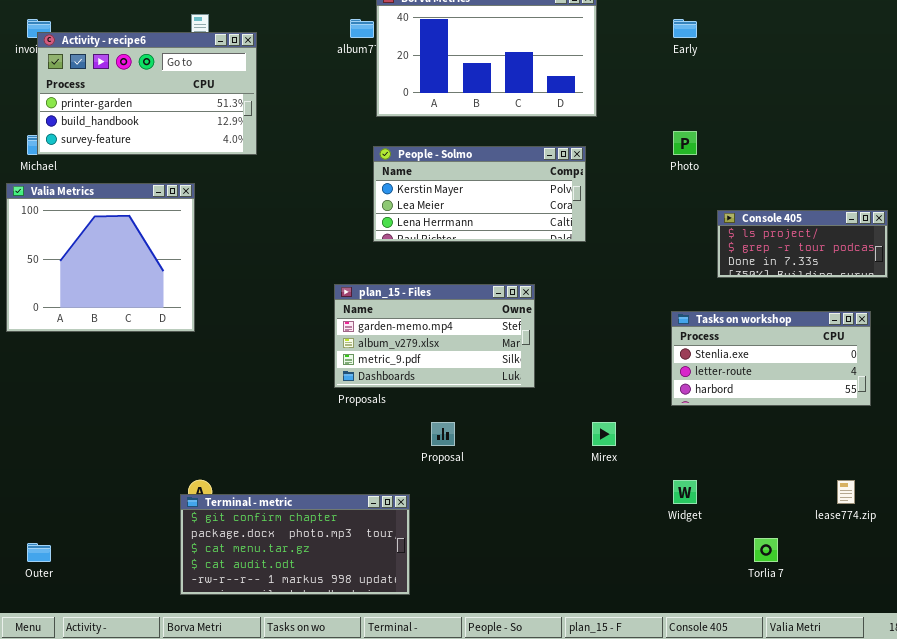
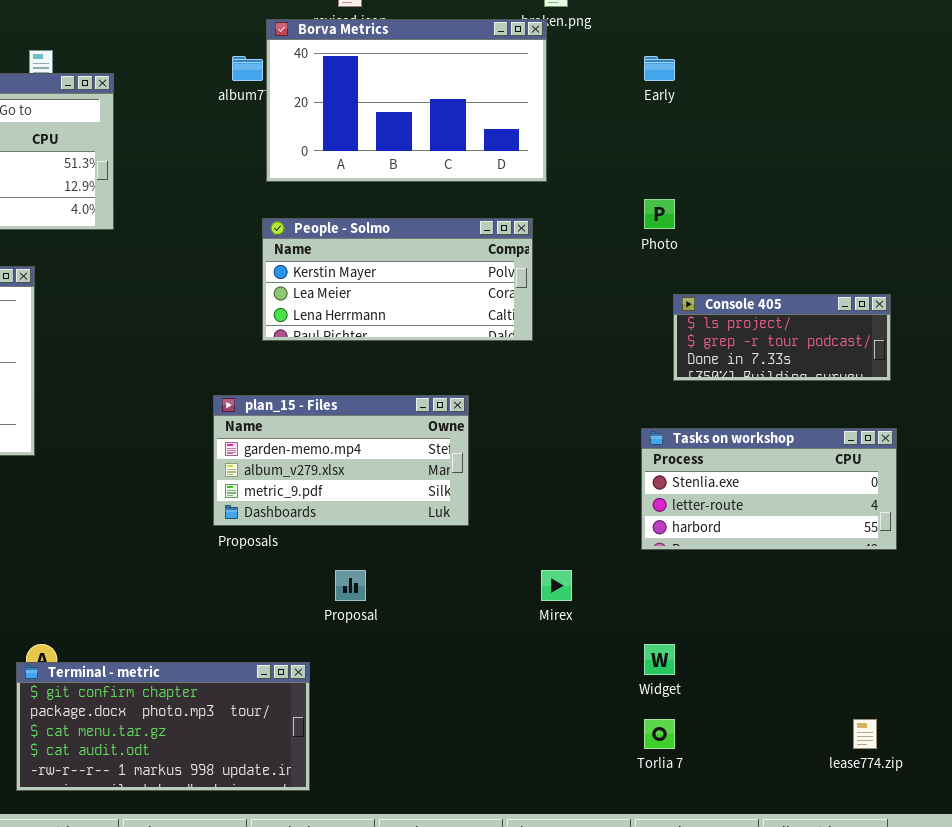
Console 405: [717,210,888,278] -> [673,294,891,381], moved
lease774.zip: [837,480,855,504] -> [853,719,877,749], moved
Torlia 7: [754,538,778,562] -> [644,719,675,749], moved

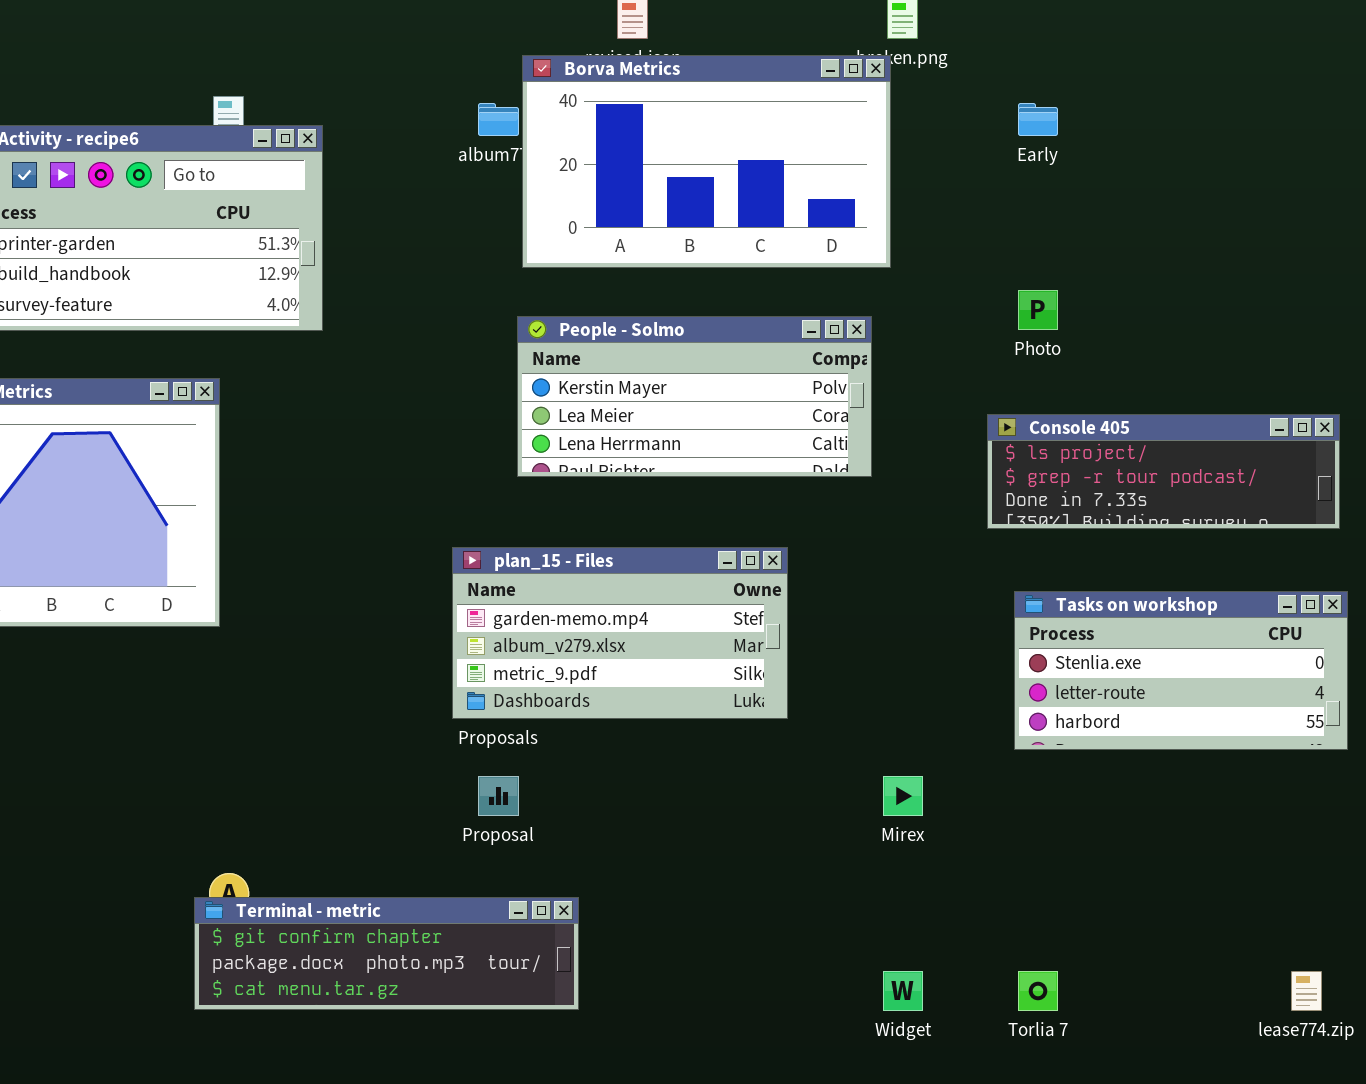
Console 405: [673,294,891,381] -> [987,414,1340,529], resized
Proposal: [335,570,366,601] -> [478,776,519,816], moved
Widget: [644,644,675,675] -> [883,971,923,1011], moved
Terminal - metric: [16,662,310,791] -> [194,897,579,1010], resized

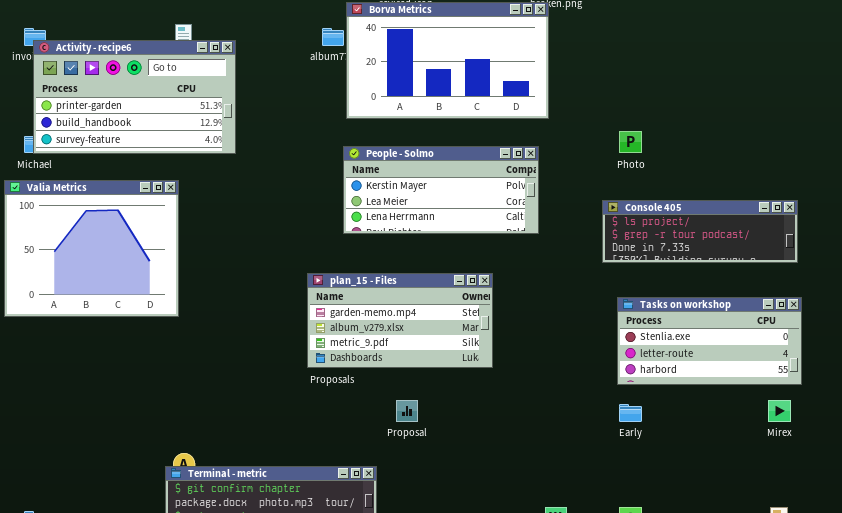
Early: [1018,103,1058,136] -> [619,404,642,422], moved
Proposal: [478,776,519,816] -> [396,400,418,422], moved
Mirex: [883,776,923,816] -> [768,400,791,422], moved

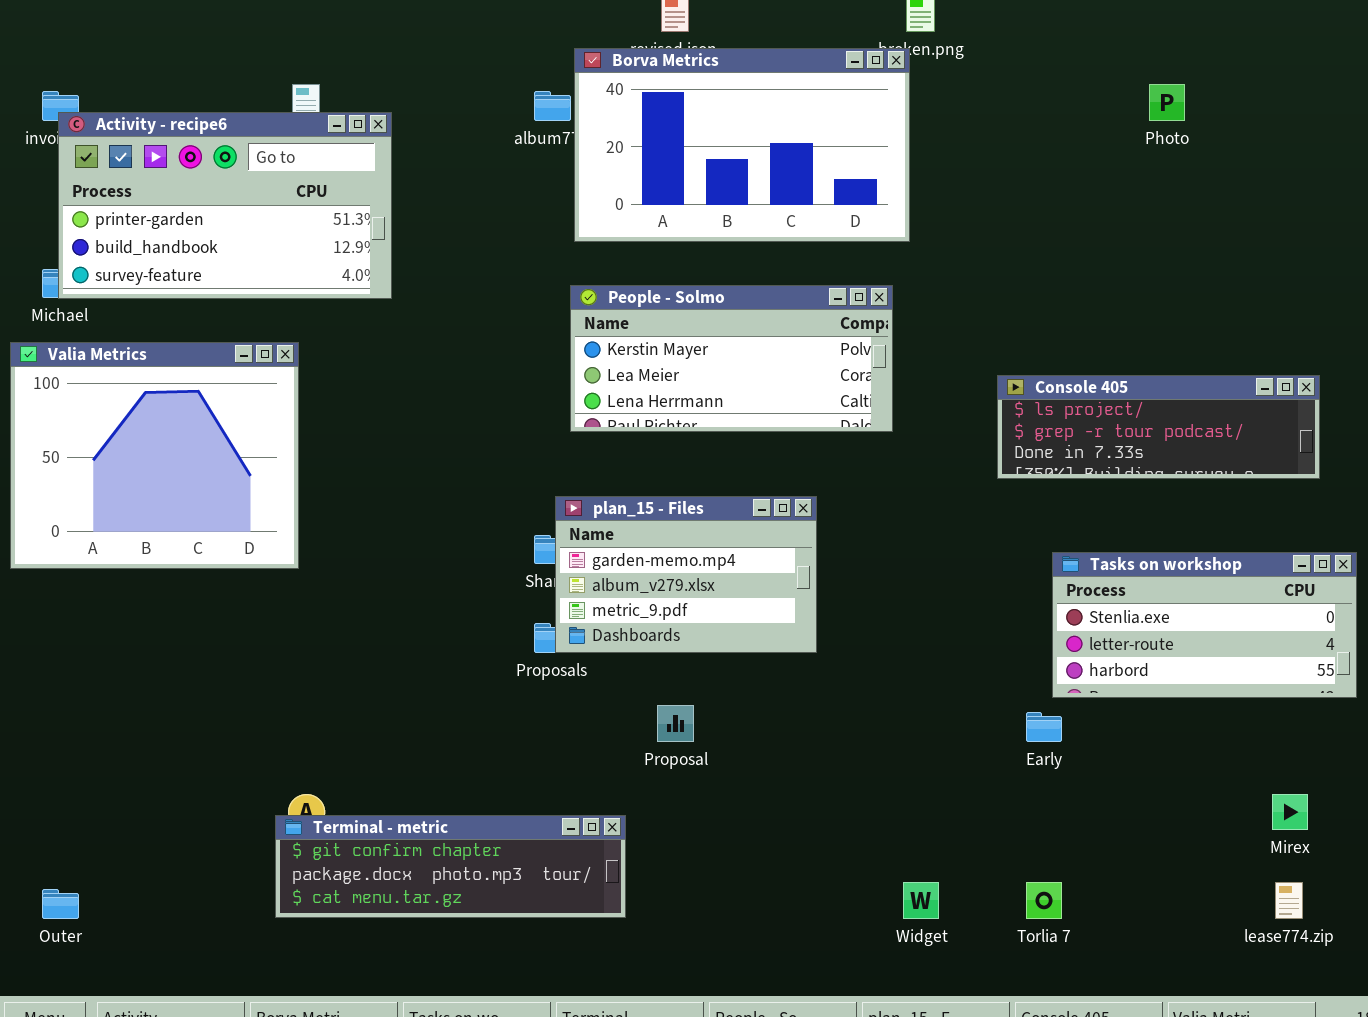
Photo: [619,131,642,153] -> [1149,84,1185,121], moved
plan_15 - Files: [307,273,493,368] -> [555,496,817,653], resized
Tasks on workshop: [617,297,802,385] -> [1052,552,1357,698], moved
Mirex: [768,400,791,422] -> [1272,794,1308,830], moved

